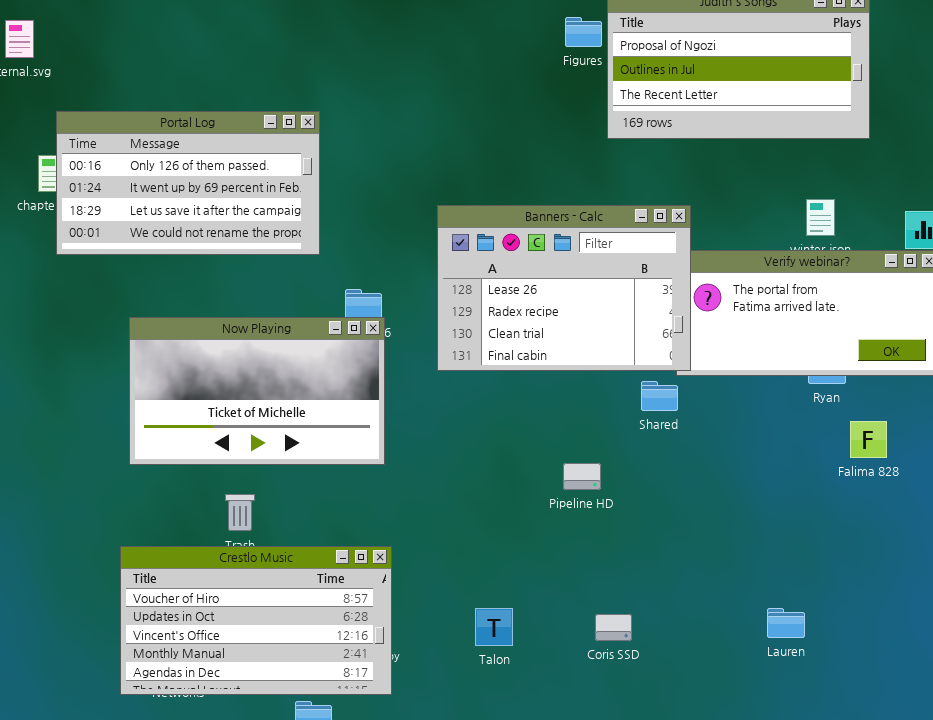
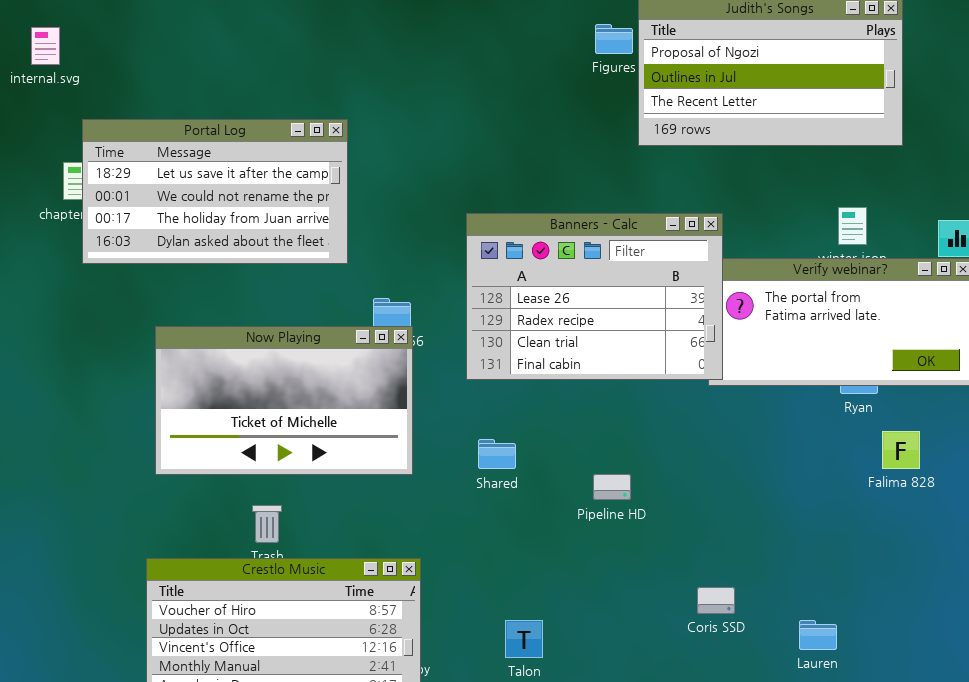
Portal Log: [56,111,320,255] -> [82,119,348,264], scrolled down 2 rows
Shared: [641,381,678,411] -> [478,439,516,469], moved
Coris SSD: [595,614,632,641] -> [697,587,735,614], moved

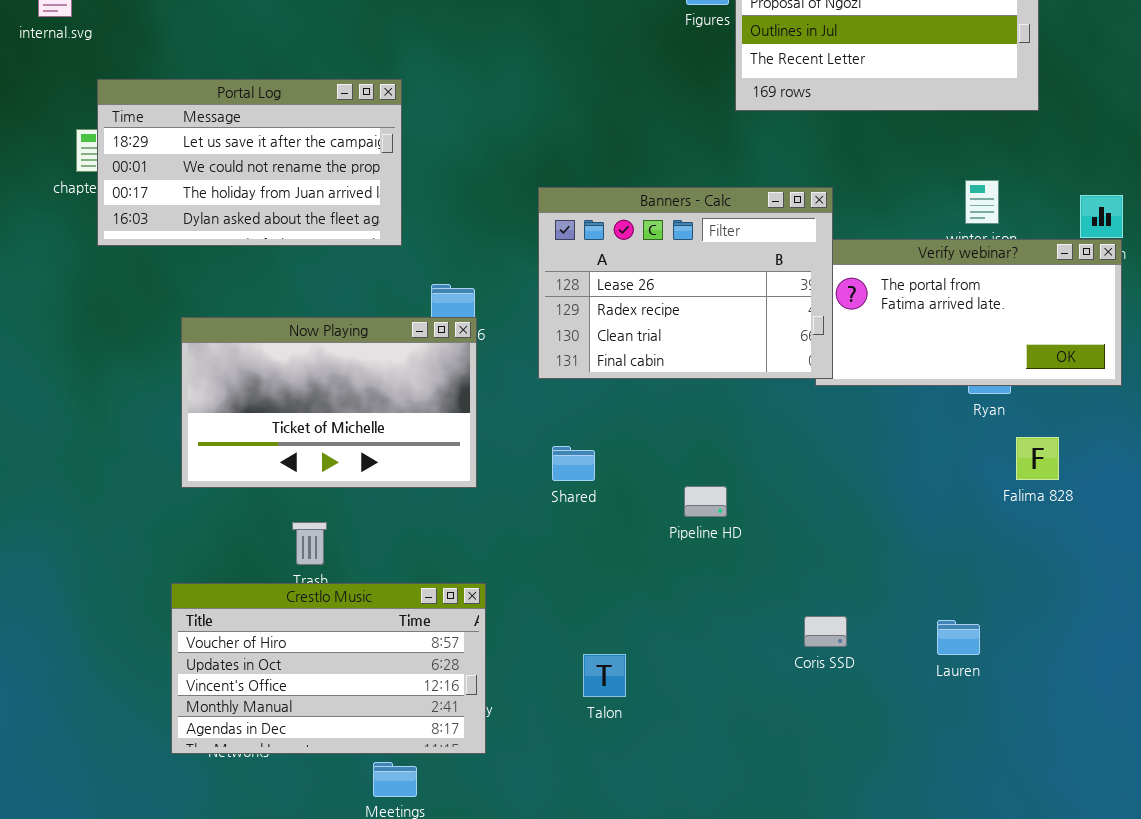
Lauren: [799,620,837,650] -> [937,620,980,655], moved

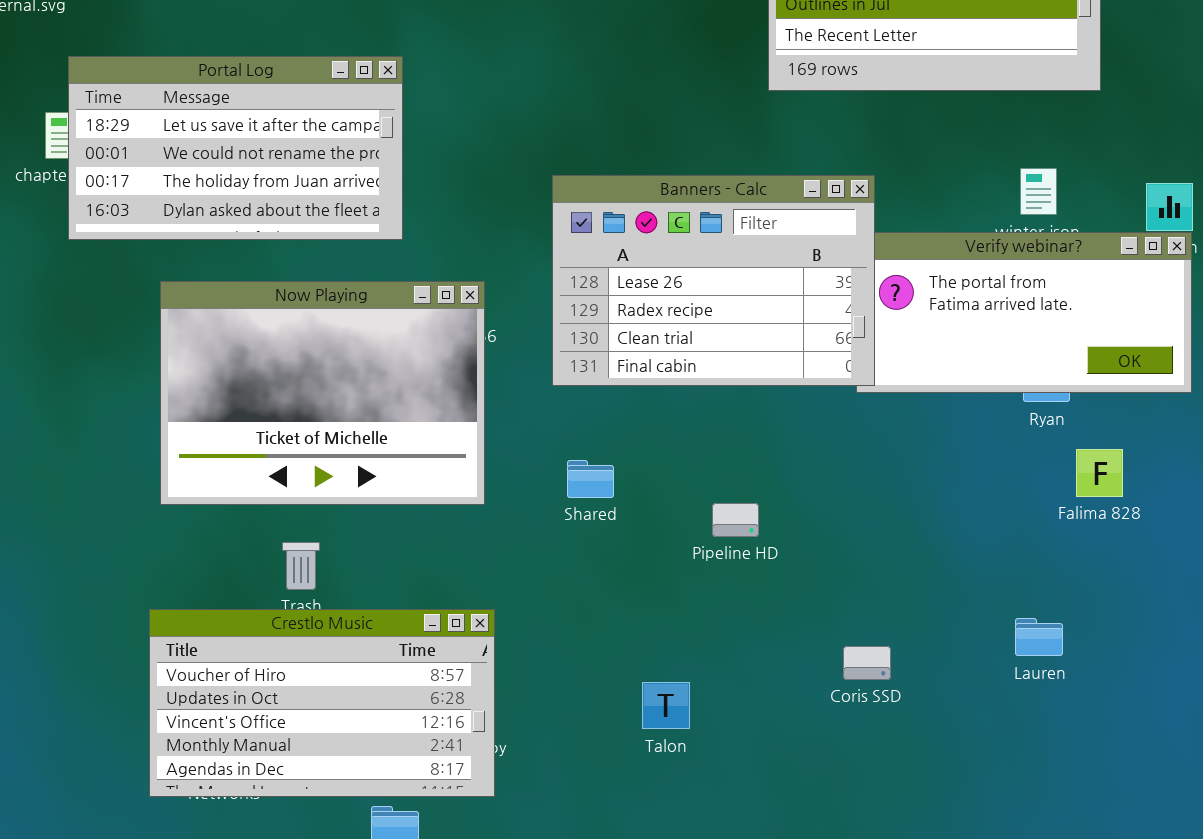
Now Playing: [181,317,477,488] -> [160,281,485,505], resized
Lauren: [937,620,980,655] -> [1015,618,1063,656], moved
Talon: [583,654,626,697] -> [642,682,690,729], moved

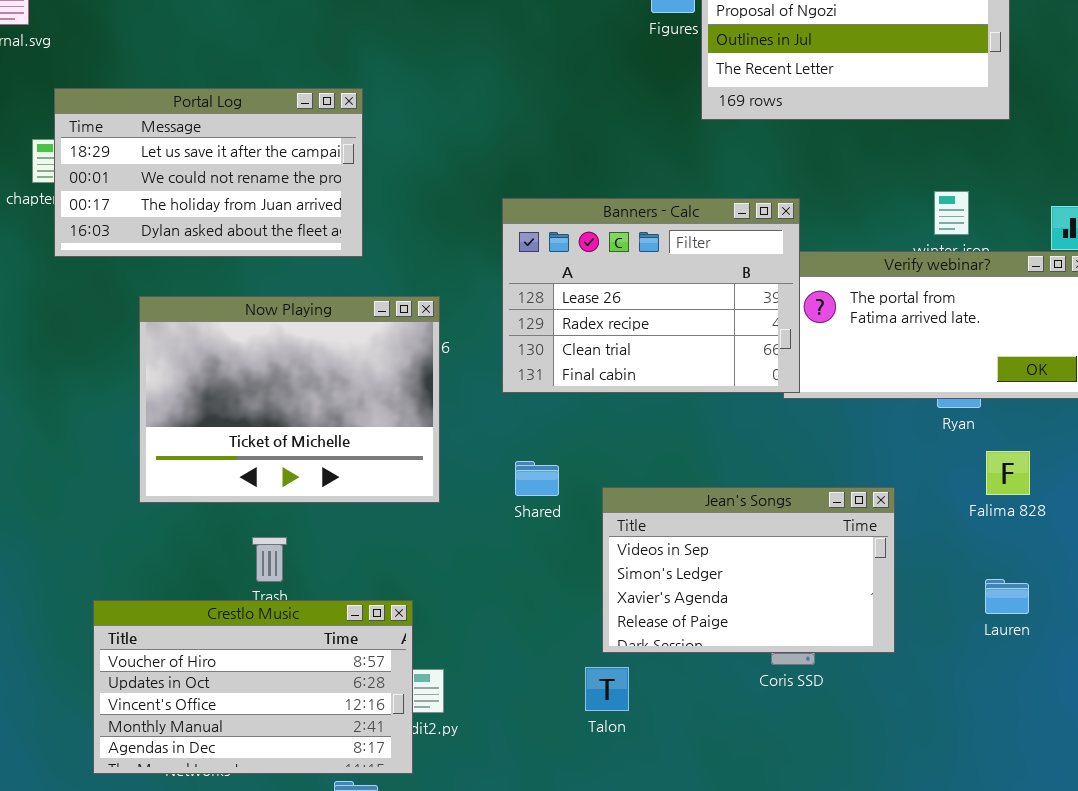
Jean's Songs: none -> [602,487,895,653], opened
Crestlo Music: [149,609,495,797] -> [93,600,413,774], moved
Lauren: [1015,618,1063,656] -> [985,579,1029,614], moved

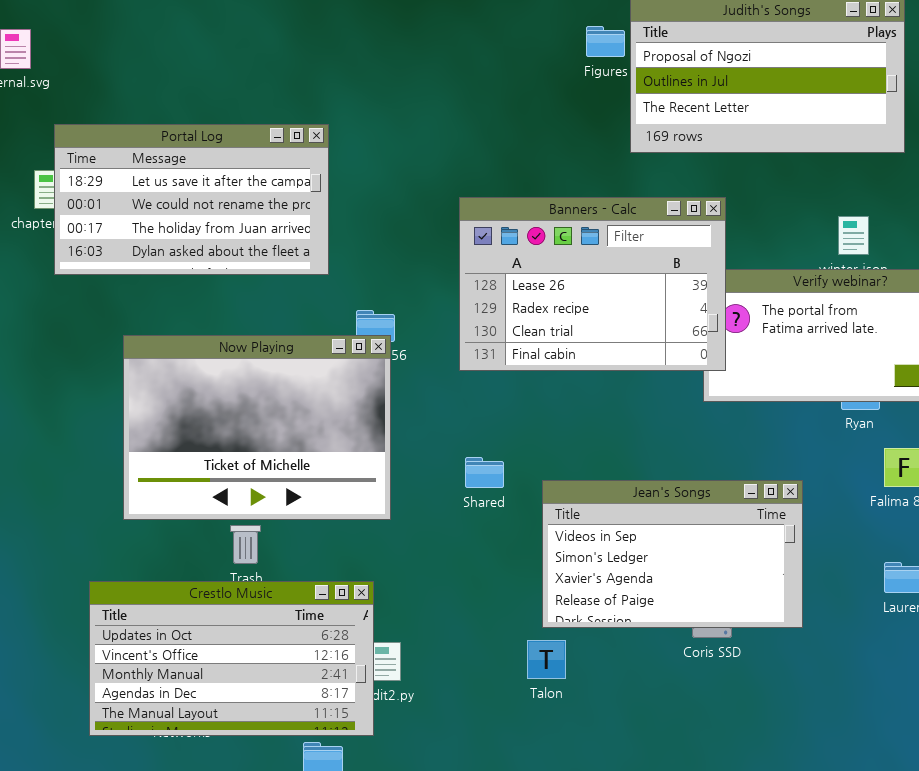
Banners - Calc: [502,198,800,393] -> [459,197,726,371], moved
Now Playing: [139,296,440,503] -> [123,335,391,520], moved
Crestlo Music: [93,600,413,774] -> [89,581,374,736], scrolled down 1 row

